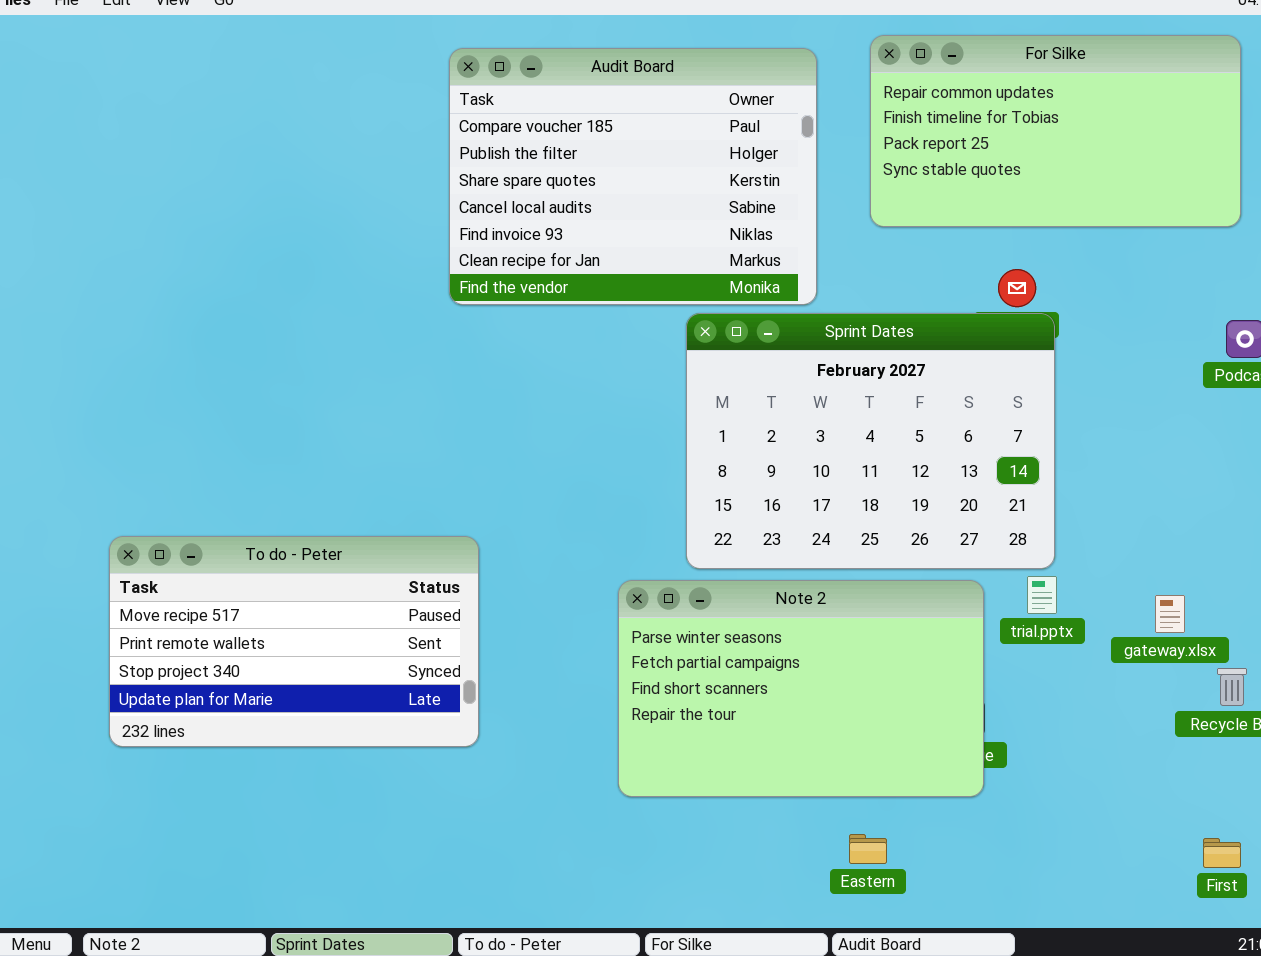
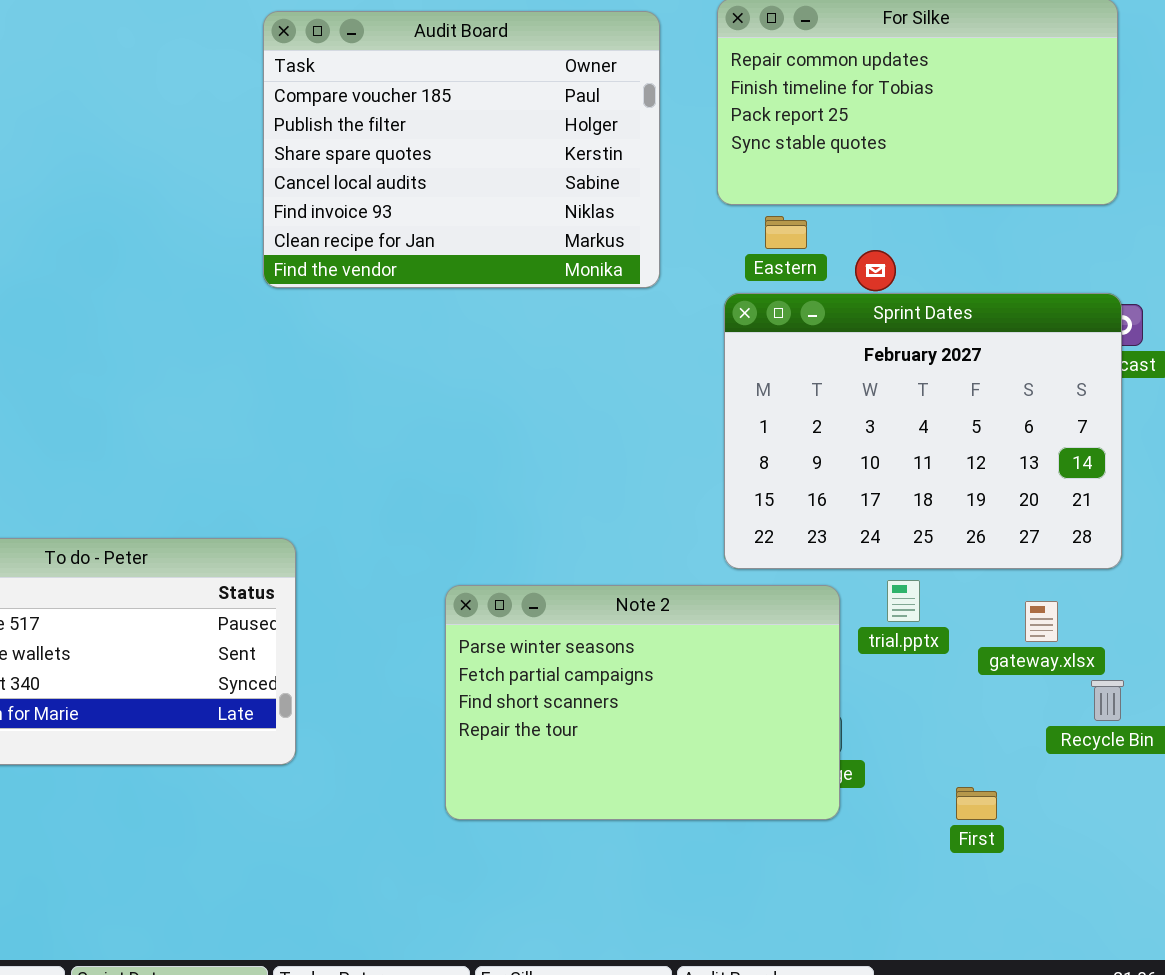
Sprint Dates: [686,313,1055,569] -> [724,293,1122,569], moved
Eastern: [849,834,887,864] -> [765,216,807,249], moved
First: [1203,838,1241,868] -> [956,787,997,820], moved

